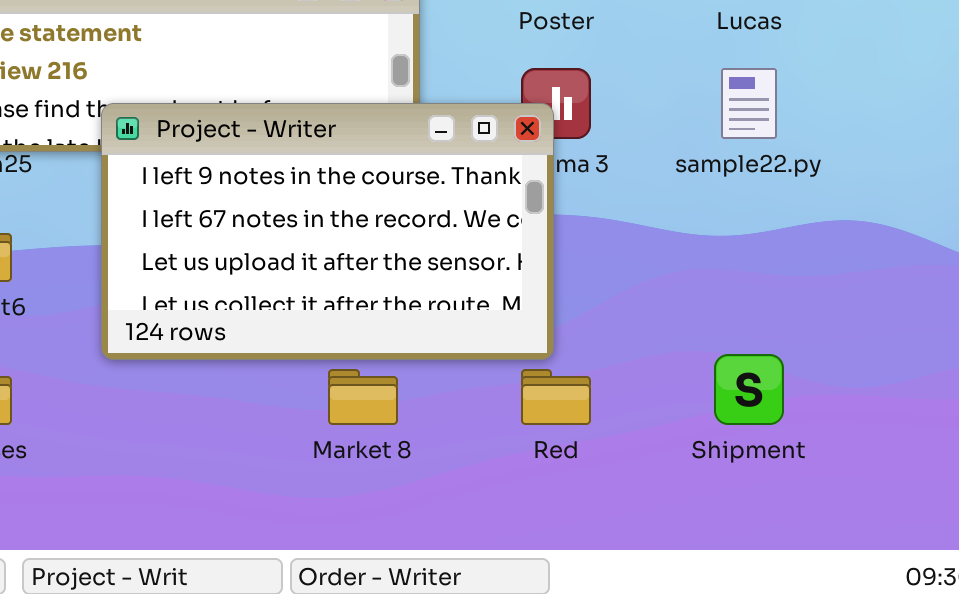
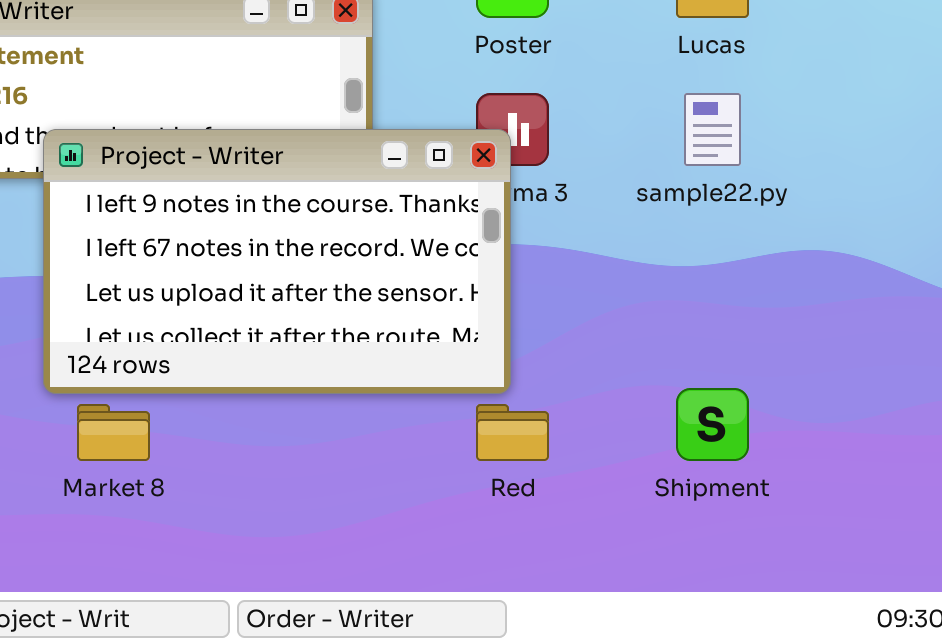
Market 8: [328,369,398,425] -> [77,404,150,461], moved

